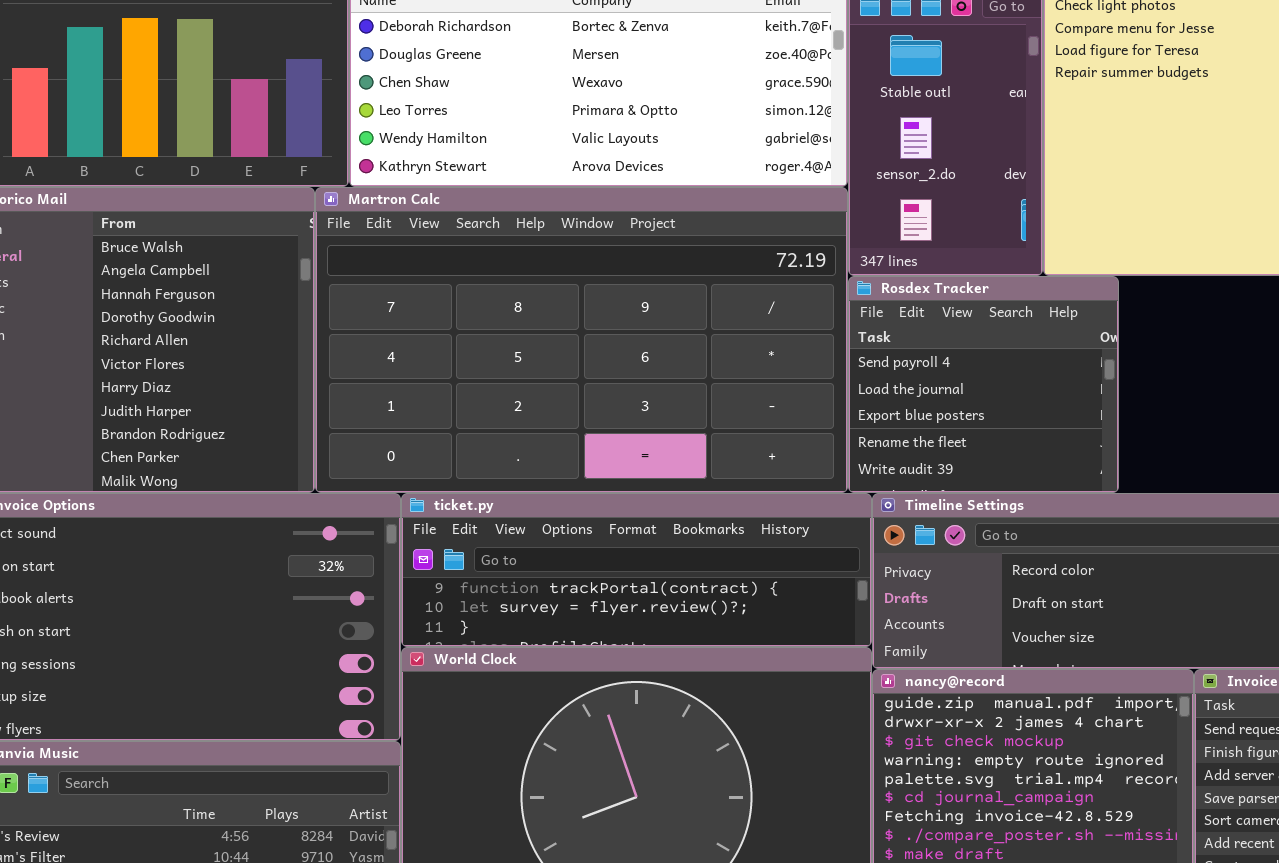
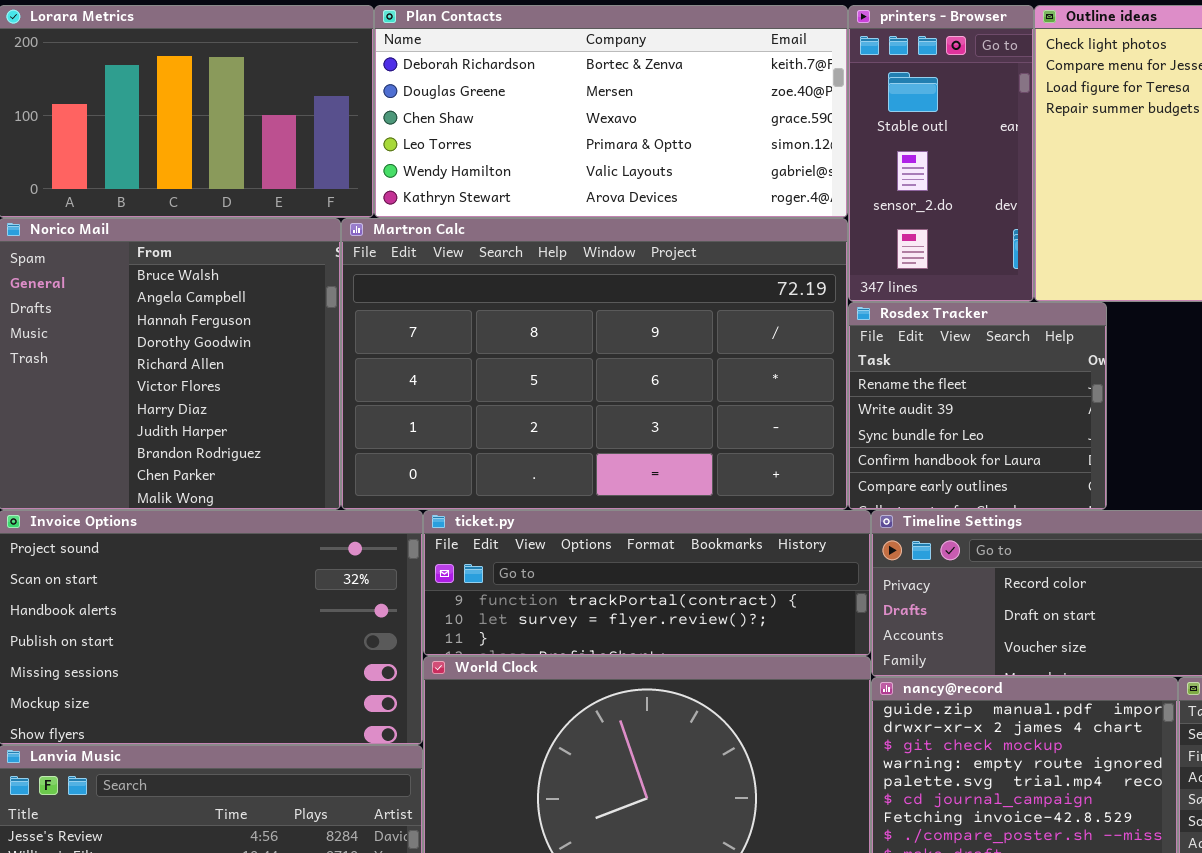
Rosdex Tracker: [848,276,1119,493] -> [848,302,1107,510], scrolled down 3 rows

